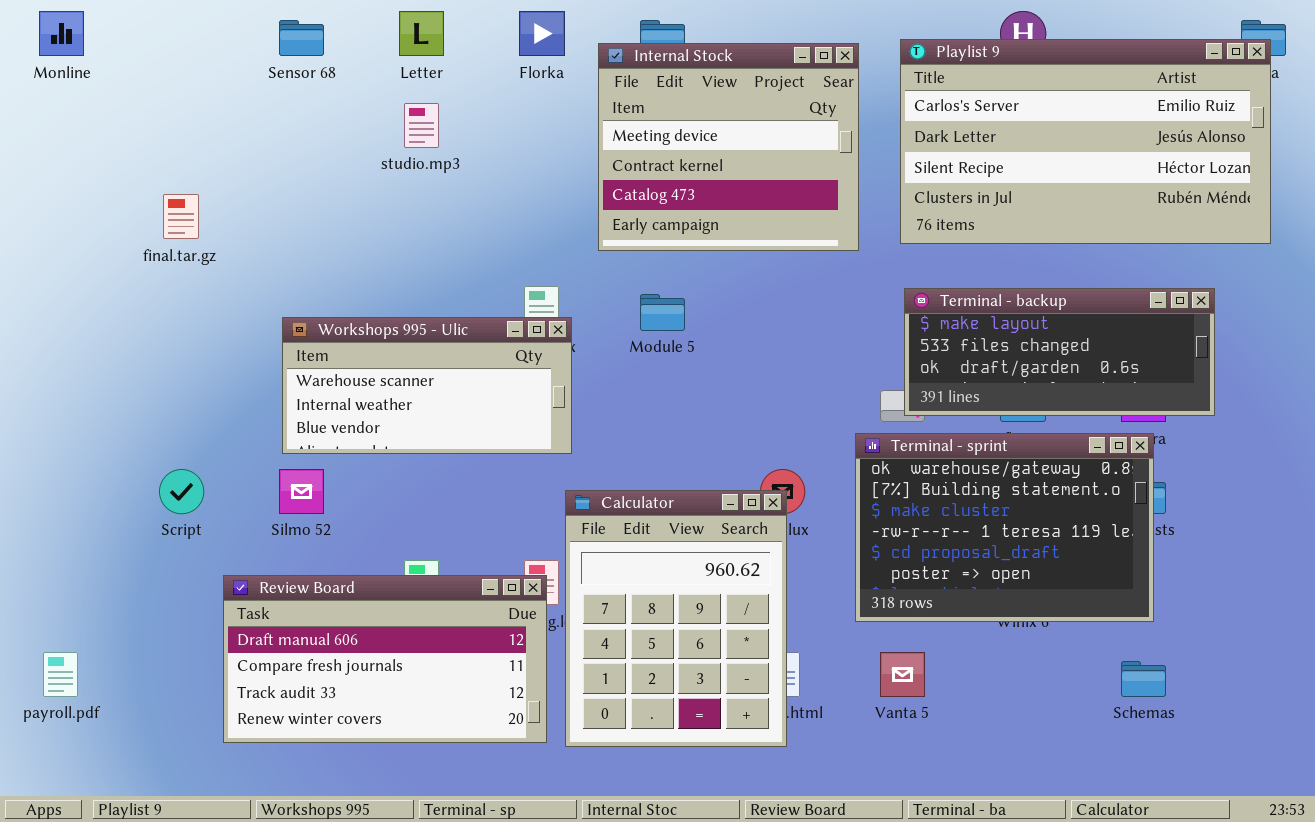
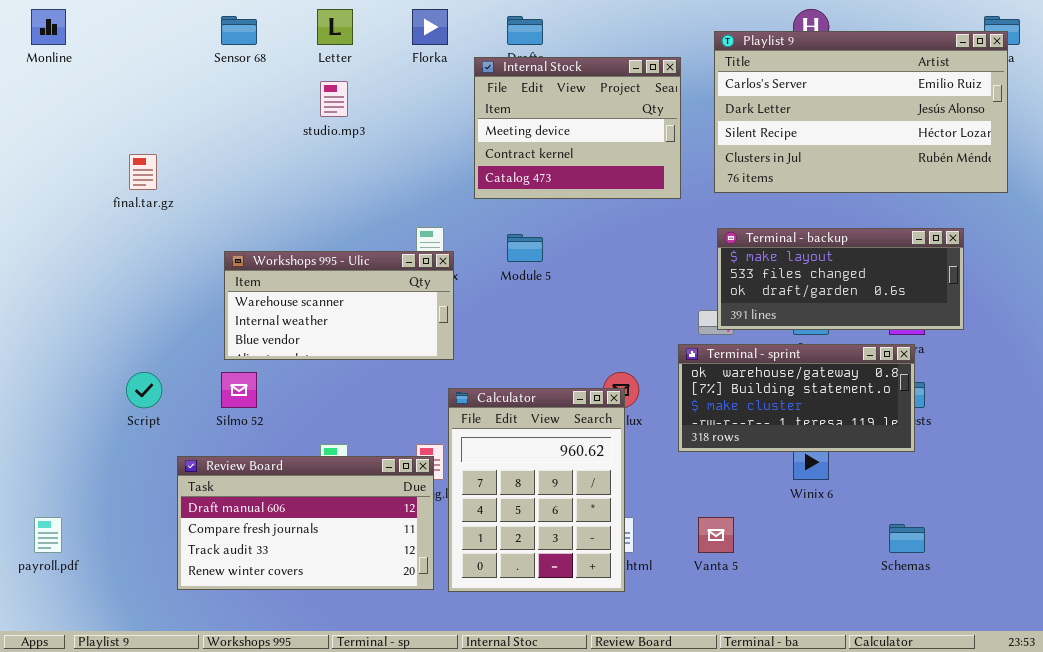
Internal Stock: [598,43,859,251] -> [474,57,681,199], resized
Terminal - sprint: [855,433,1154,622] -> [678,344,915,452], resized

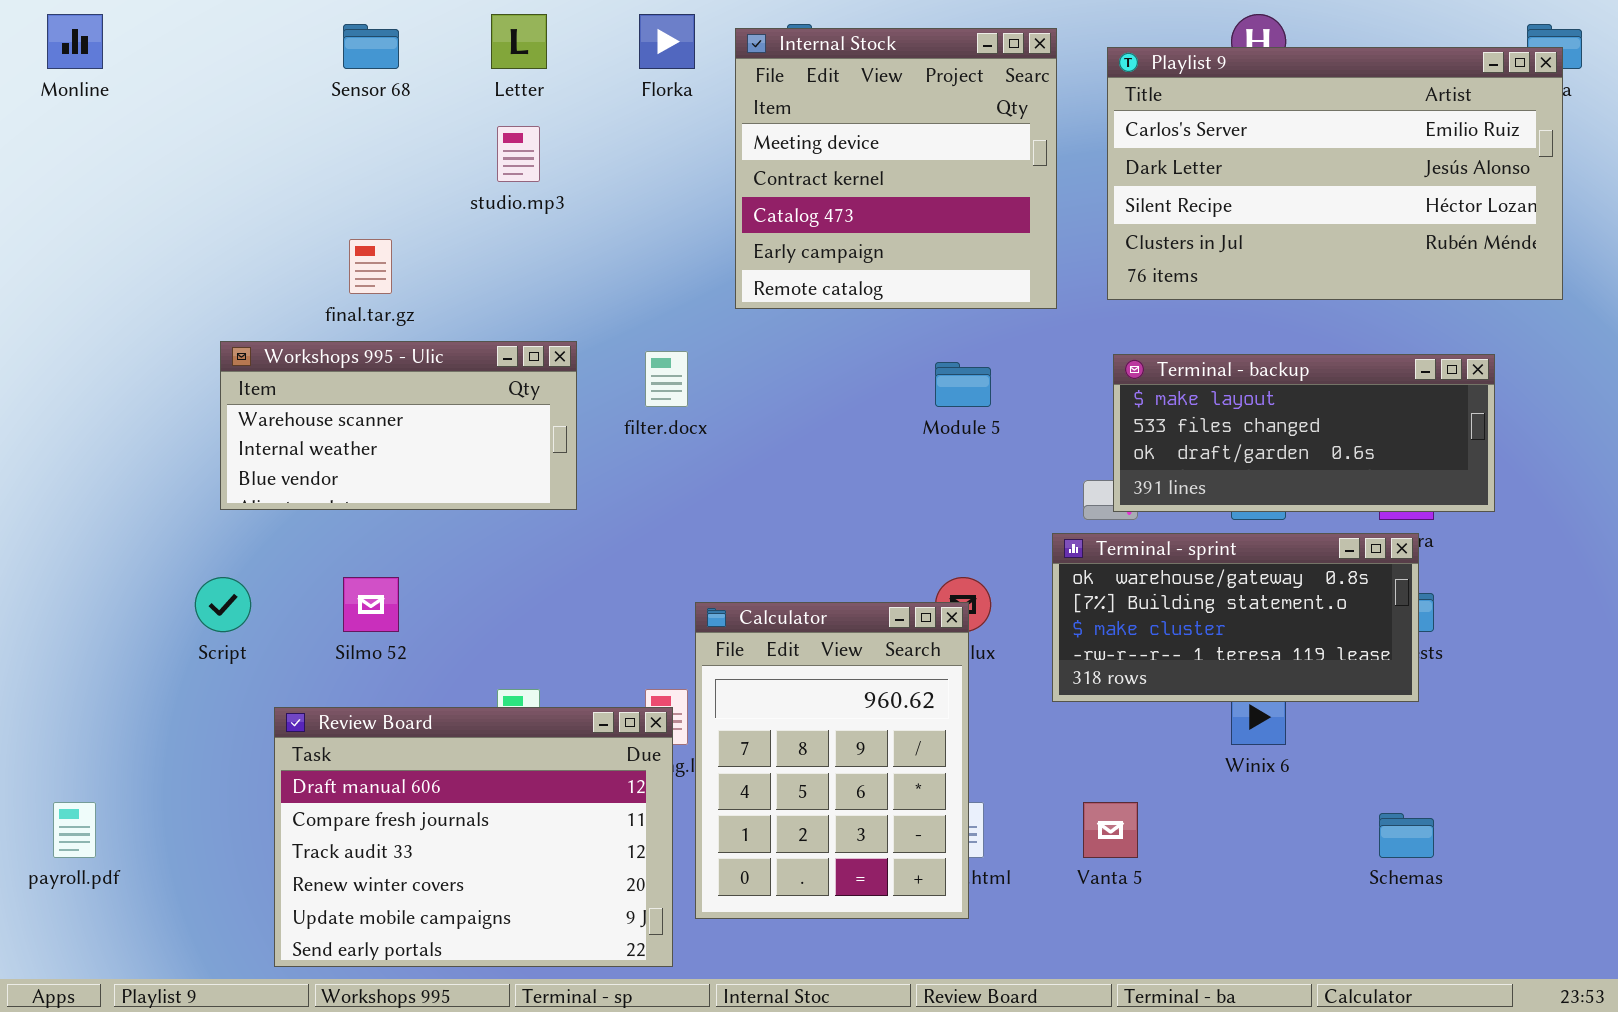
Internal Stock: [474,57,681,199] -> [735,28,1057,309], resized
final.tar.gz: [129,154,157,190] -> [349,239,392,294], moved
Module 5: [507,234,543,262] -> [935,362,991,407], moved
Workshops 995 - Ulic: [224,251,454,360] -> [220,341,577,510], moved
Review Board: [177,456,434,590] -> [274,707,673,967], resized

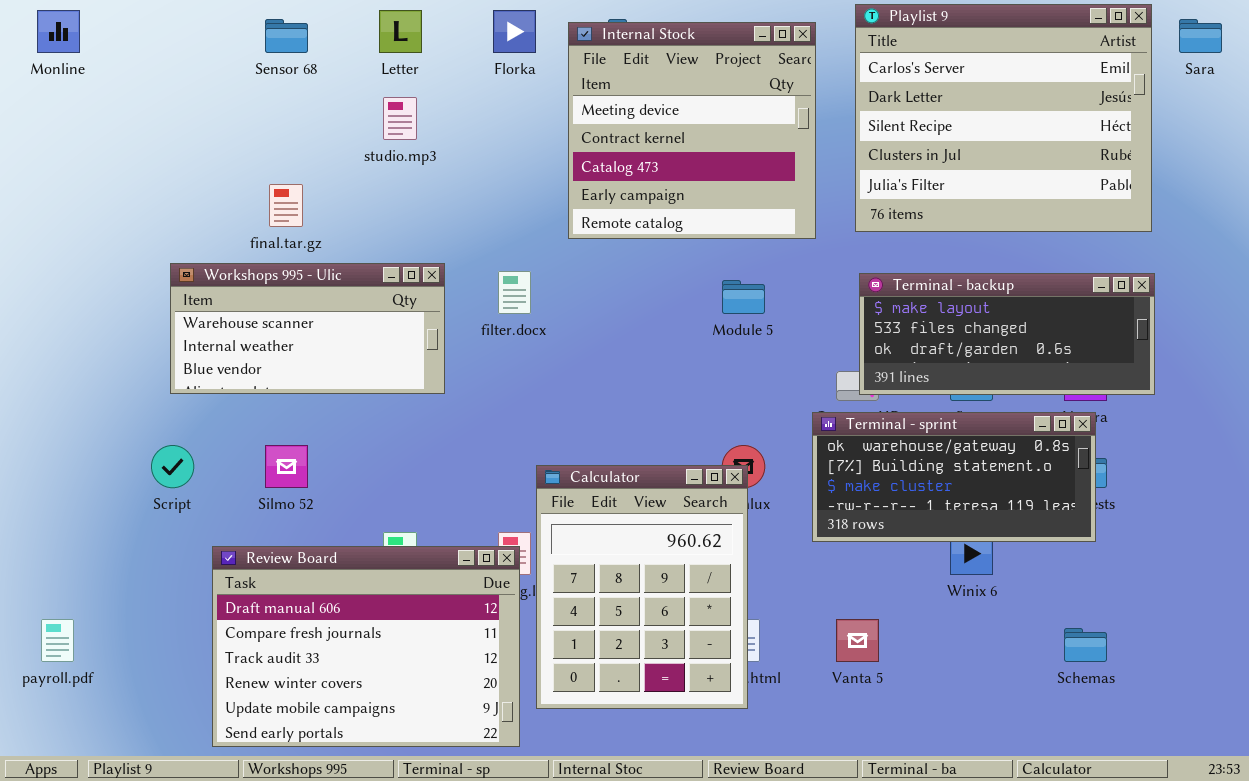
Playlist 9: [1107,47,1563,300] -> [855,4,1152,232], resized

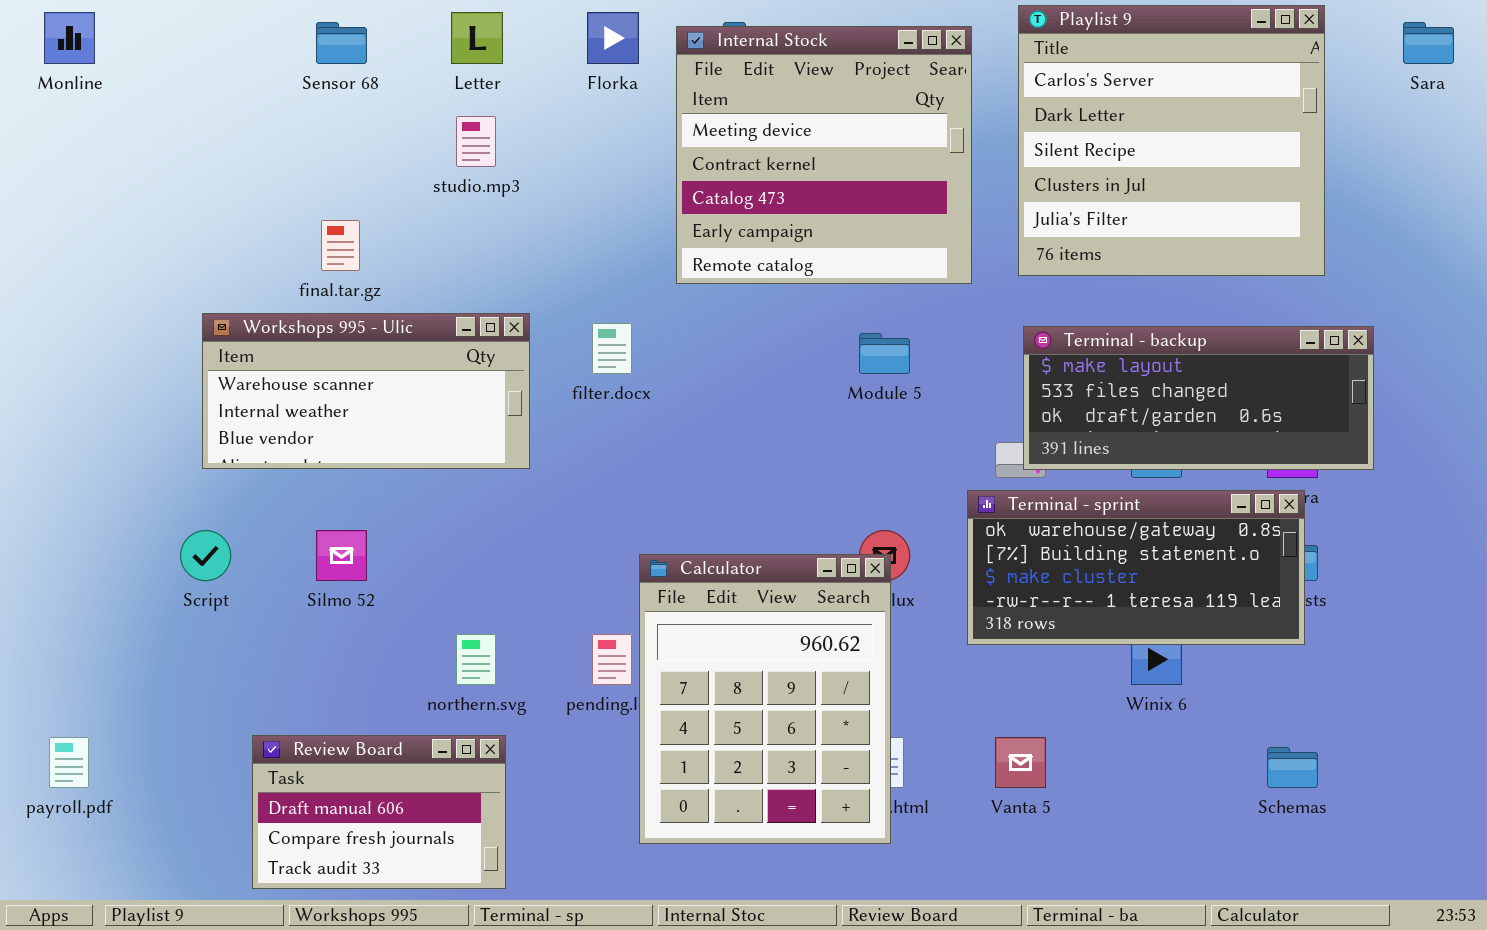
Playlist 9: [855,4,1152,232] -> [1018,5,1325,276], resized
Review Board: [212,546,520,747] -> [252,735,506,889], resized

